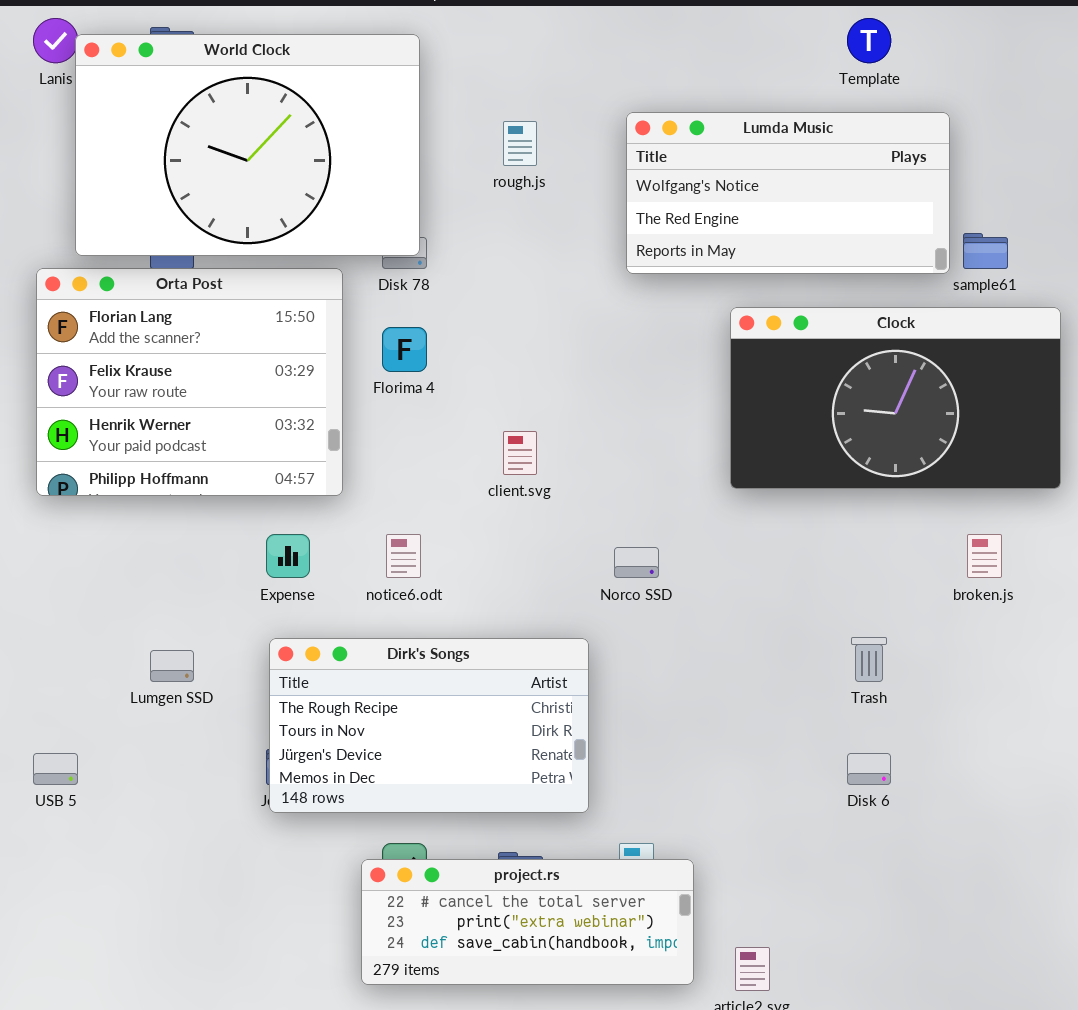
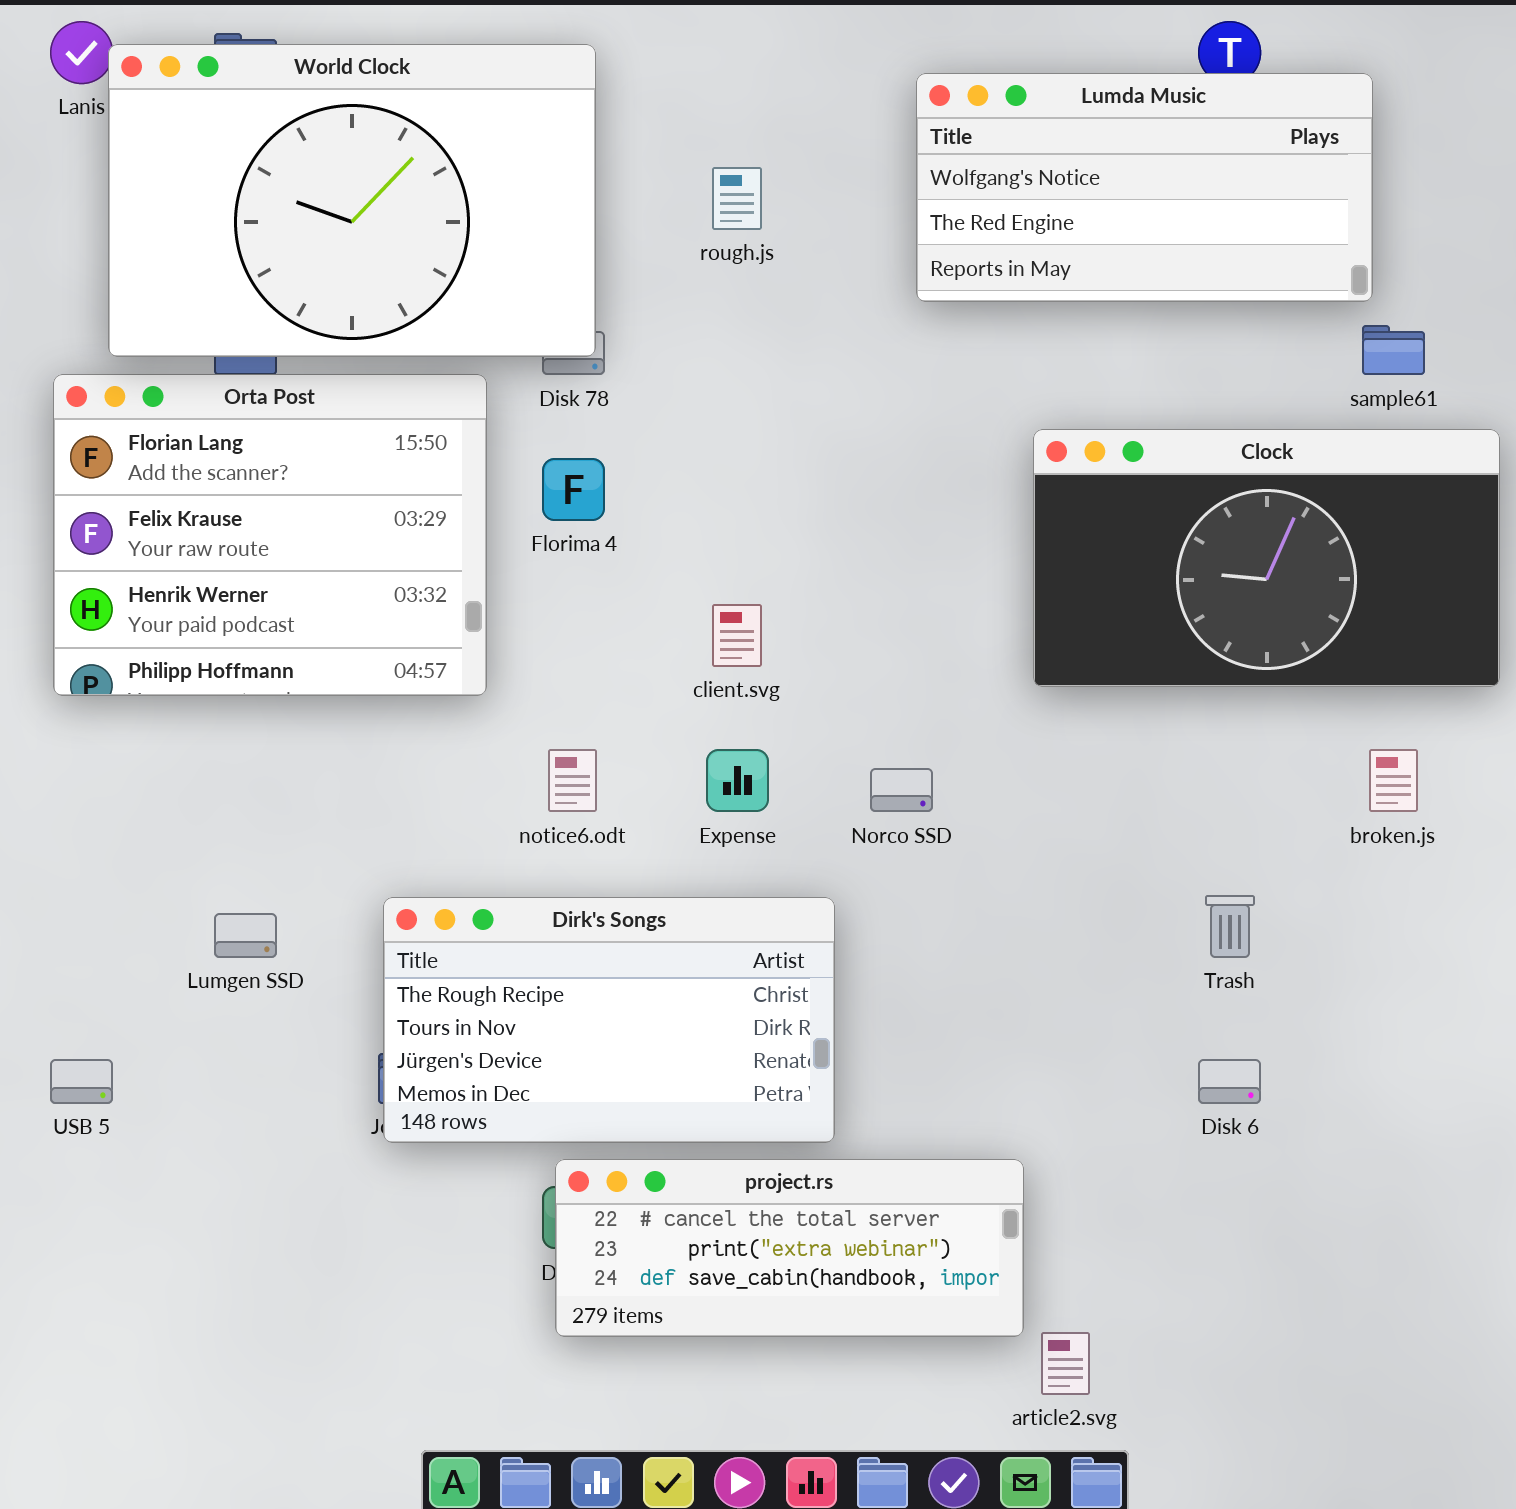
Lumda Music: [626,112,950,274] -> [916,73,1373,302], moved
Expense: [266,534,310,578] -> [706,749,769,812], moved
project.rs: [361,859,694,985] -> [555,1159,1024,1337], moved

